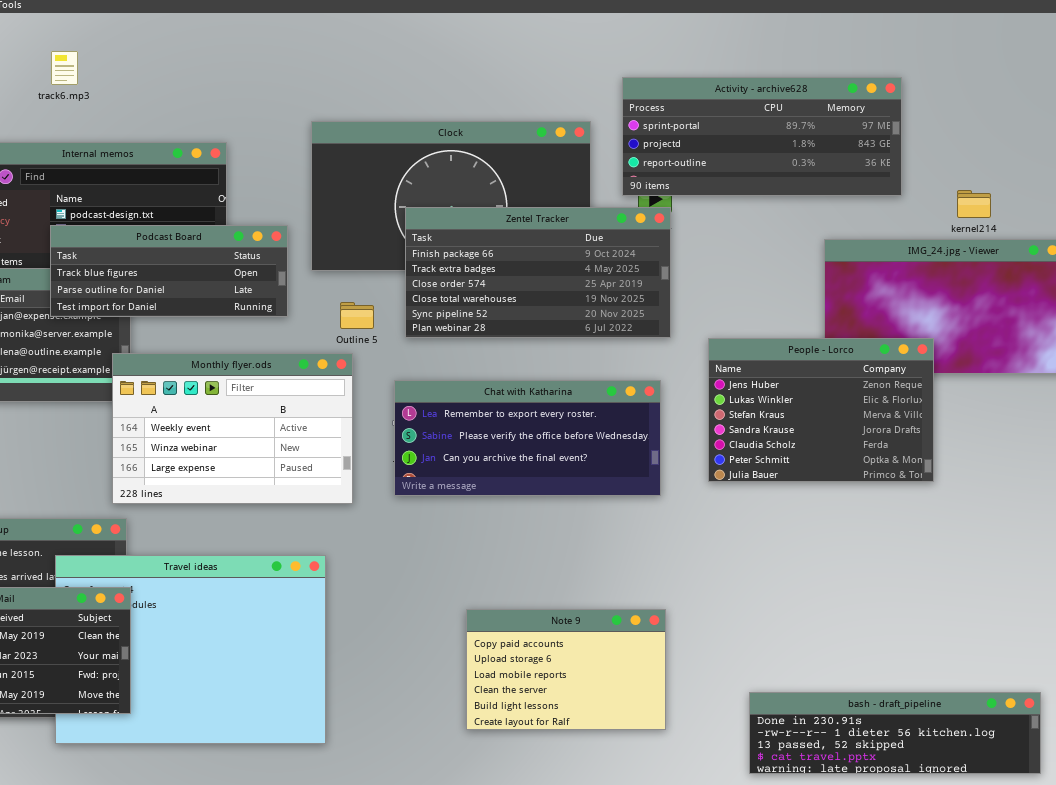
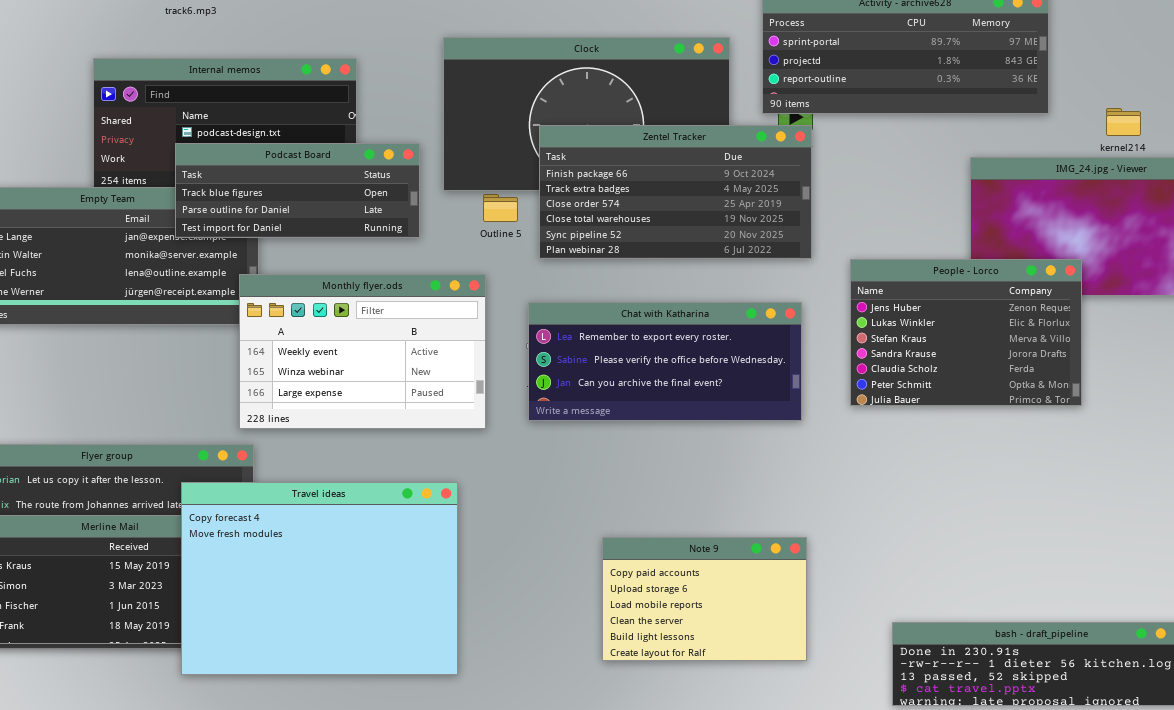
Outline 5: [340,302,374,329] -> [483,194,518,222], moved
Travel ideas: [55,555,326,744] -> [181,482,458,675], raised

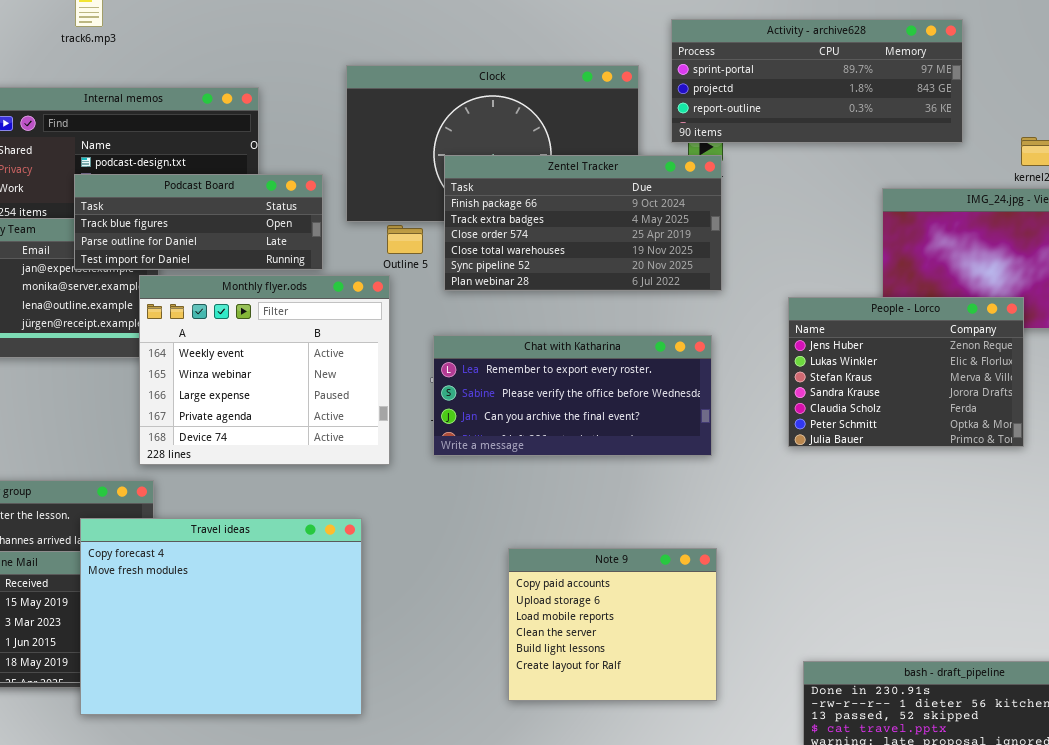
People - Lorco: [850,259,1082,406] -> [788,297,1024,447], moved
Monthly flyer.ods: [239,274,486,429] -> [139,275,390,465], resized
Note 9: [602,537,807,661] -> [508,548,717,701], resized

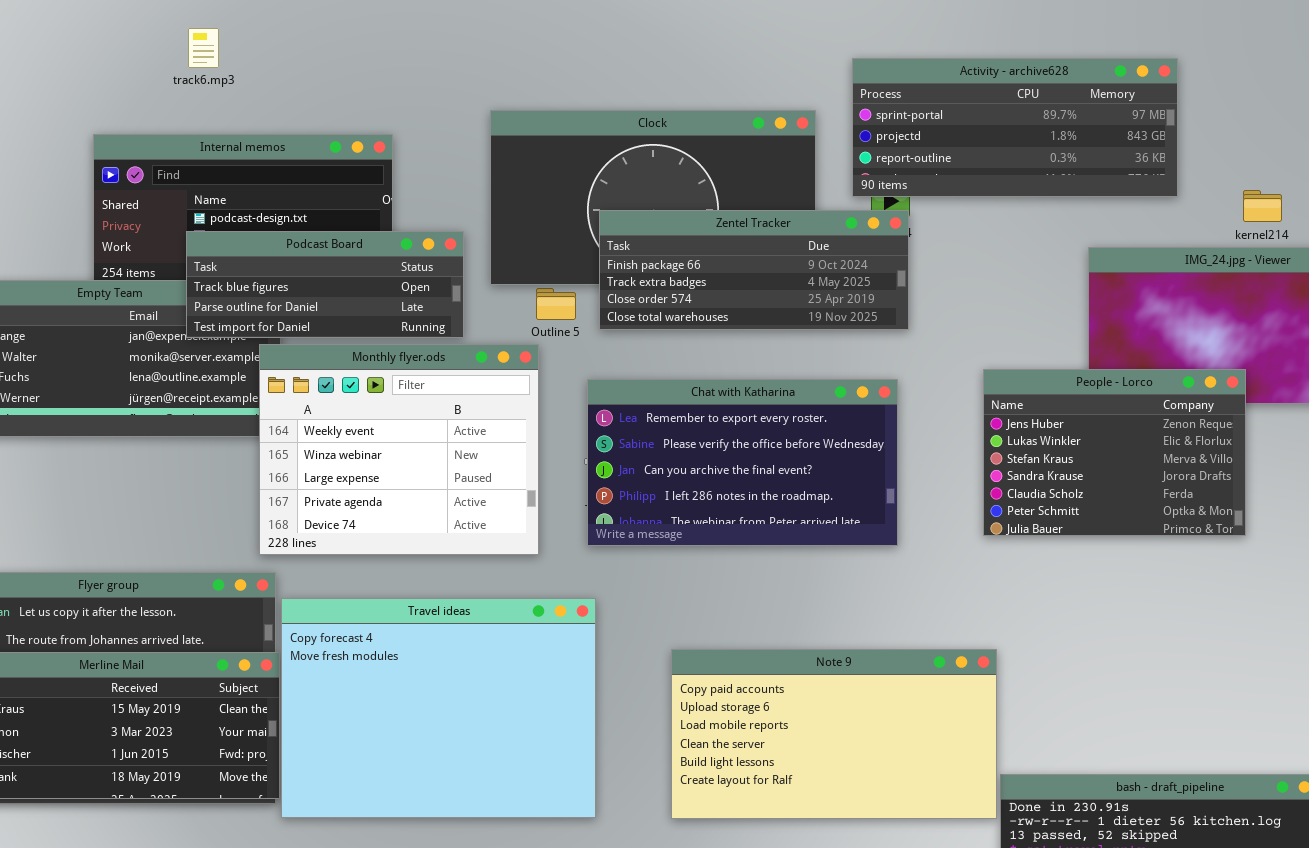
Zentel Tracker: [444,155,722,291] -> [599,210,909,330], resized
Chat with Katharina: [433,335,712,456] -> [587,379,898,546], resized
Travel ideas: [80,518,362,715] -> [281,598,596,818], moved
Note 9: [508,548,717,701] -> [671,649,997,819], resized

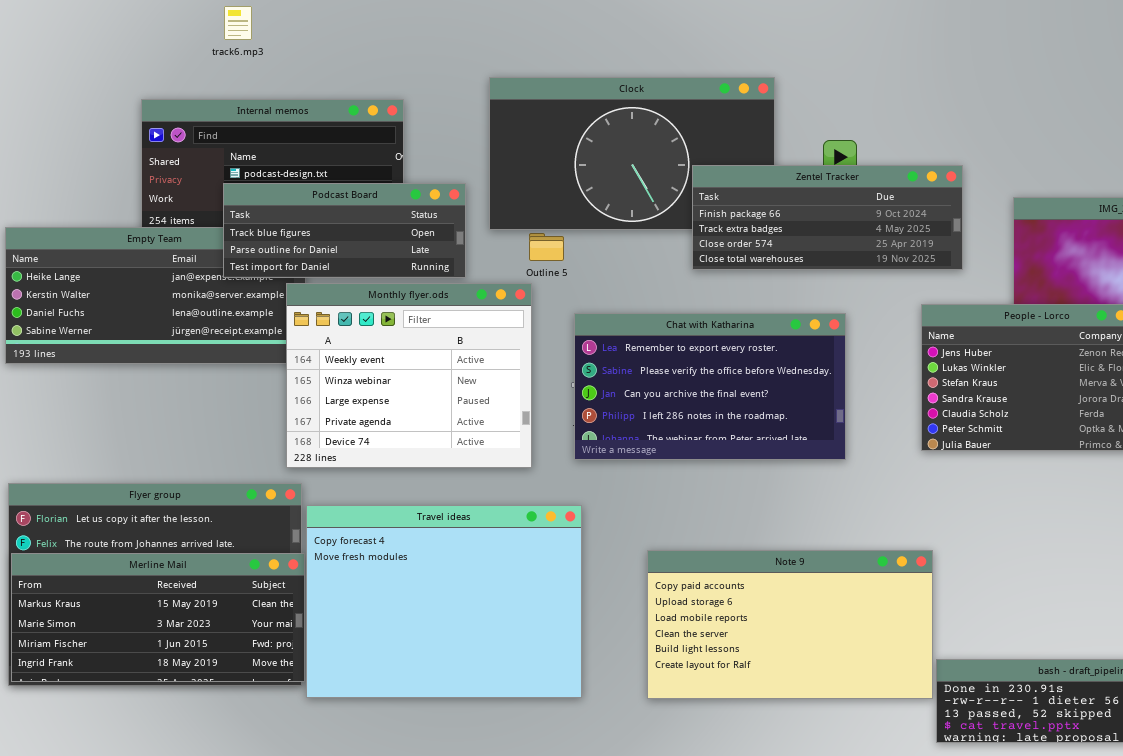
Activity - archive628: [852,58,1178,197] -> none, closed
Zentel Tracker: [599,210,909,330] -> [692,165,963,270], moved

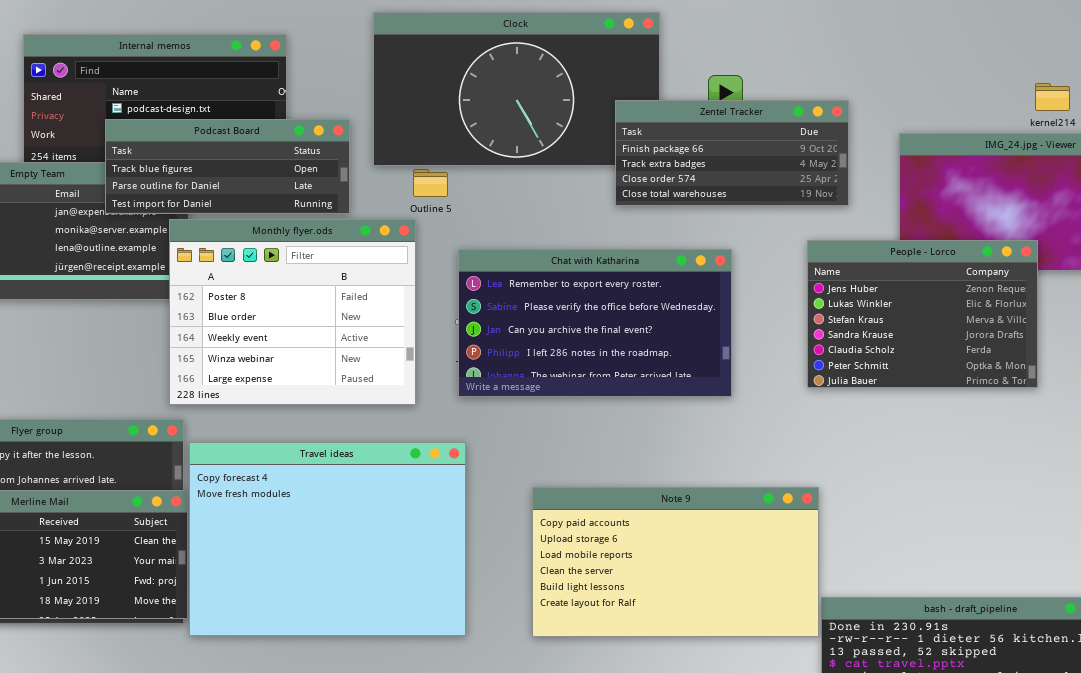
Zentel Tracker: [692,165,963,270] -> [615,100,849,206], resized
Monthly flyer.ods: [286,283,532,468] -> [169,219,416,405], scrolled up 2 rows

